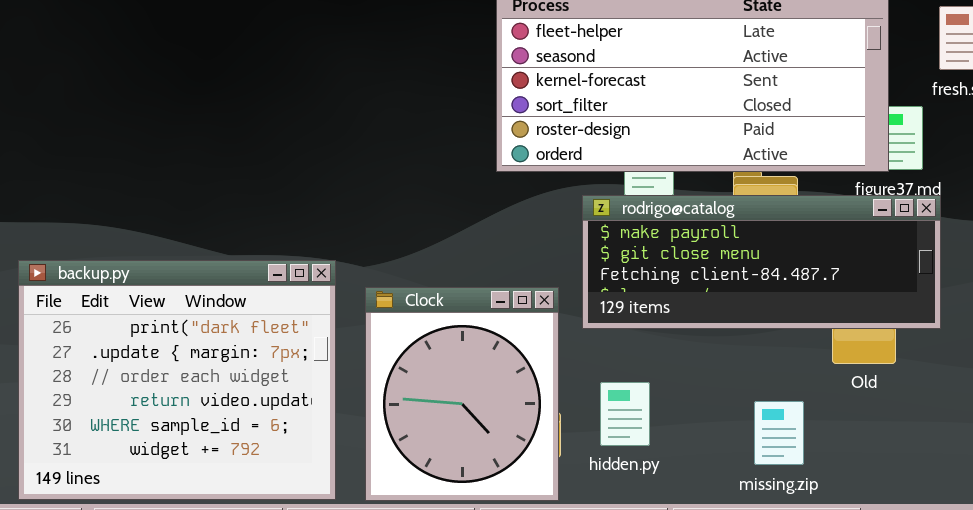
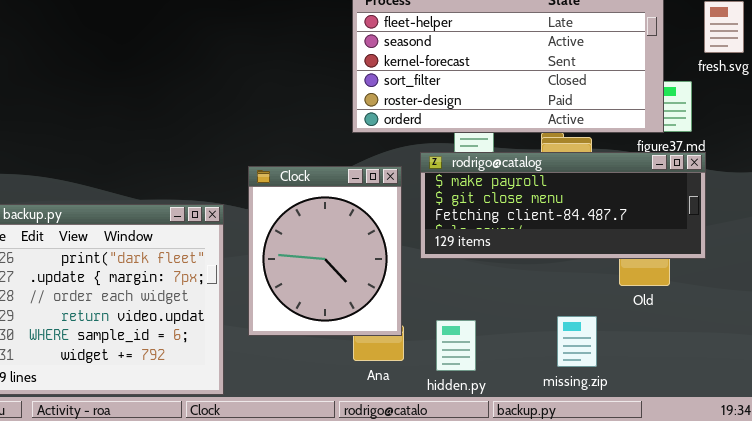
Clock: [365,287,559,501] -> [248,166,402,336], moved
hidden.py: [600,382,650,446] -> [436,320,476,371], moved

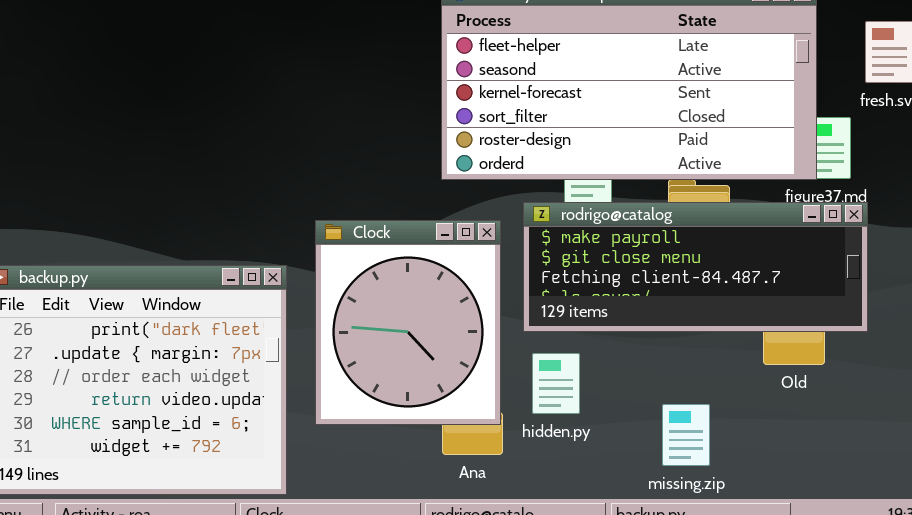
missing.zip: [557,316,597,367] -> [662,404,710,466], moved
hidden.py: [436,320,476,371] -> [532,353,580,414], moved

